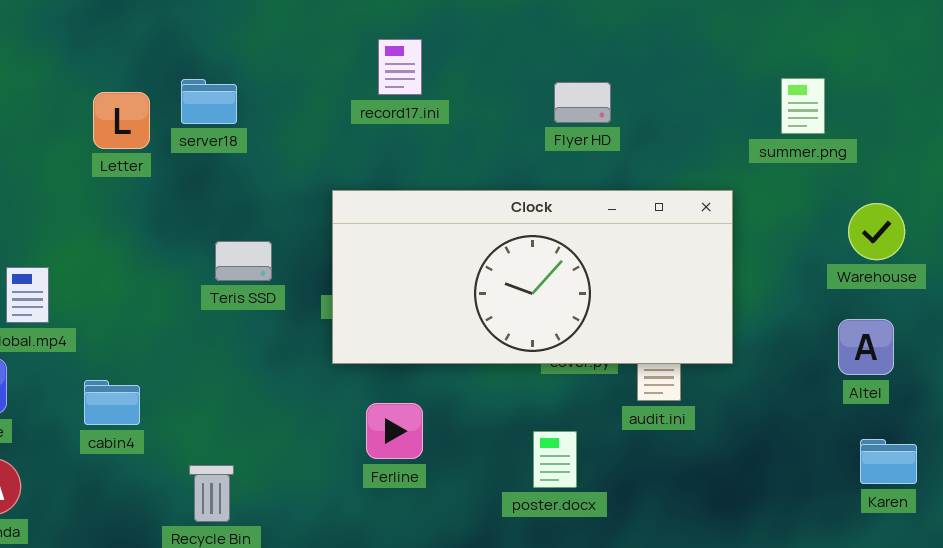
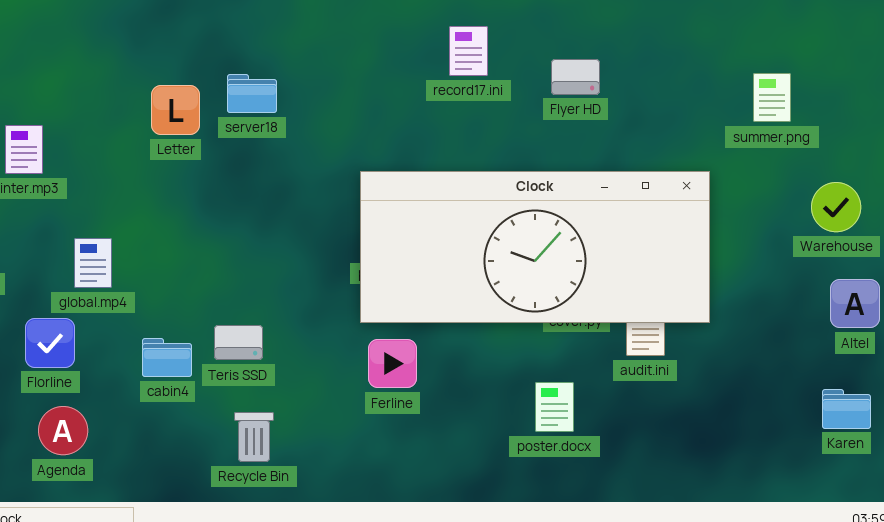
record17.ini: [378,39,422,95] -> [449,26,488,76], moved
Flyer HD: [554,82,611,123] -> [551,59,600,95], moved
Teris SSD: [215,241,272,281] -> [214,325,263,360], moved
Altel: [838,319,894,375] -> [830,279,880,328], moved
Ferline: [366,403,423,459] -> [368,339,417,388], moved

